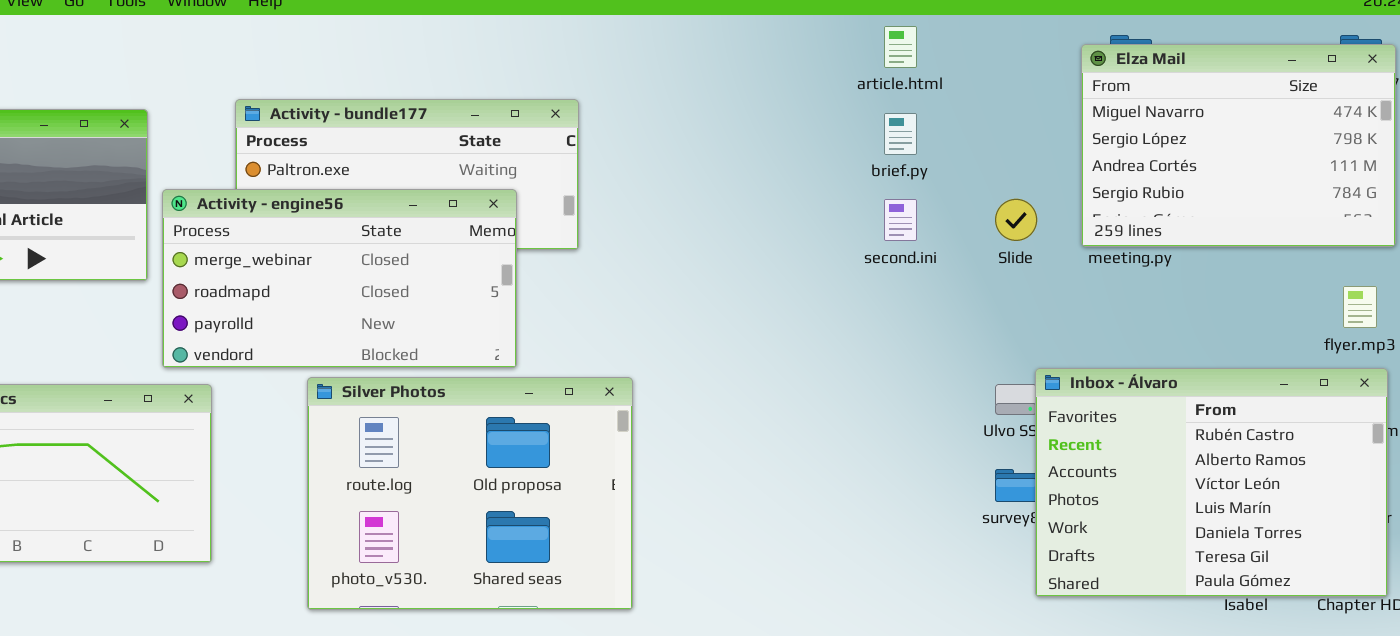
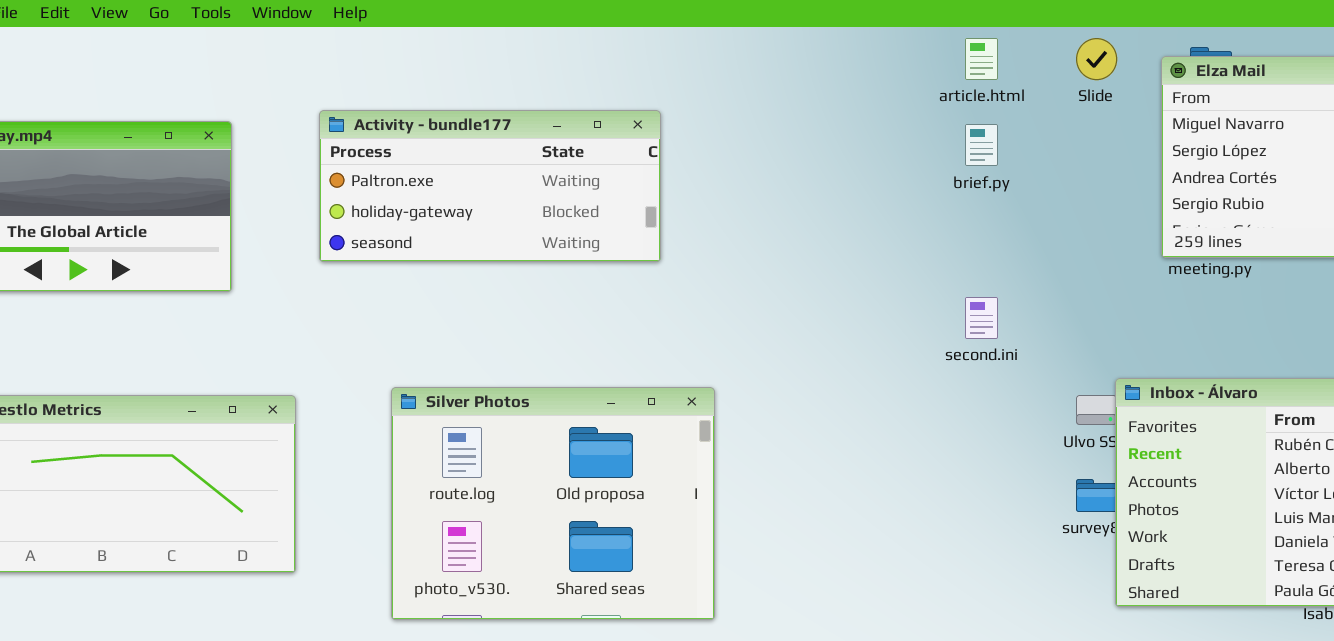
Activity - engine56: [162,189,517,368] -> none, closed
second.ini: [884,199,917,241] -> [965,297,998,339], moved
Slide: [995,199,1037,241] -> [1076,38,1117,80], moved

